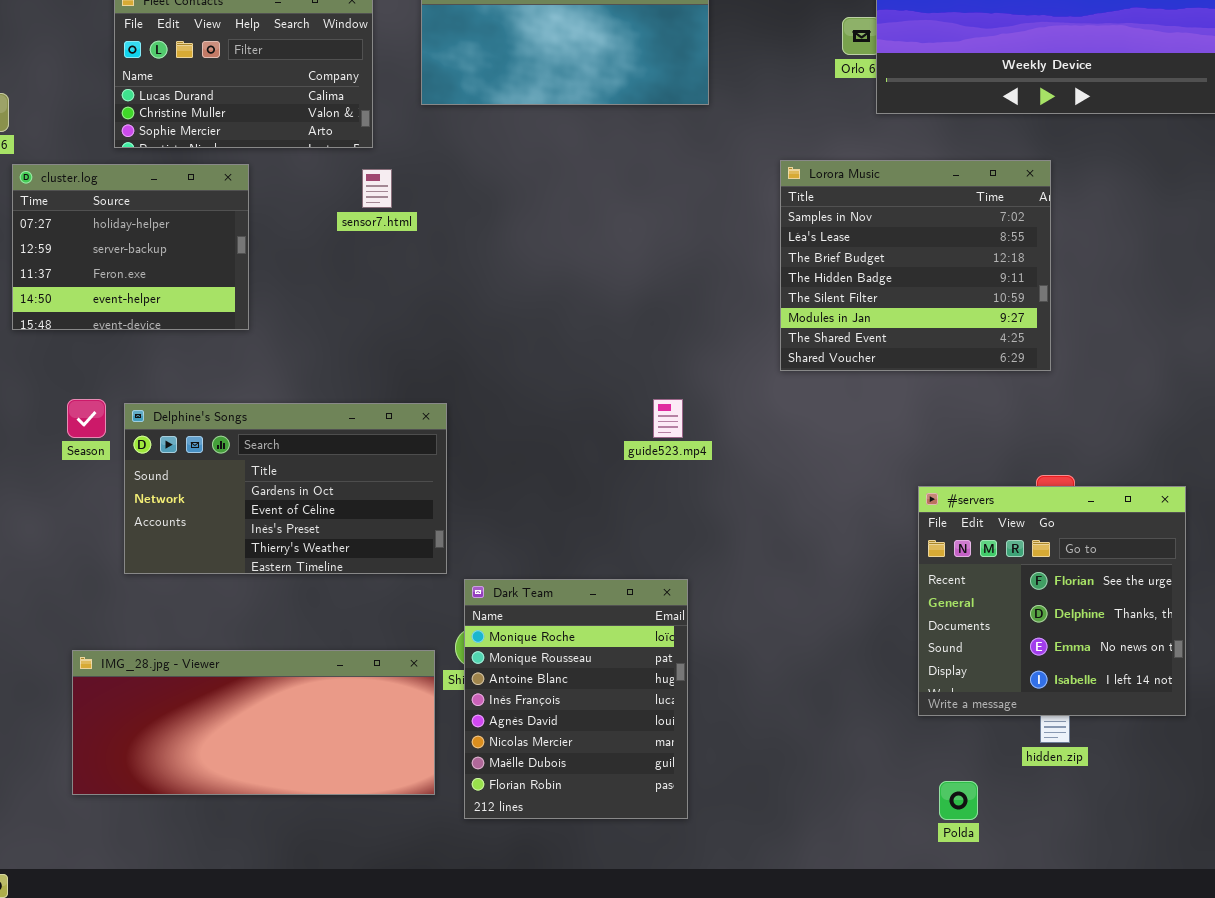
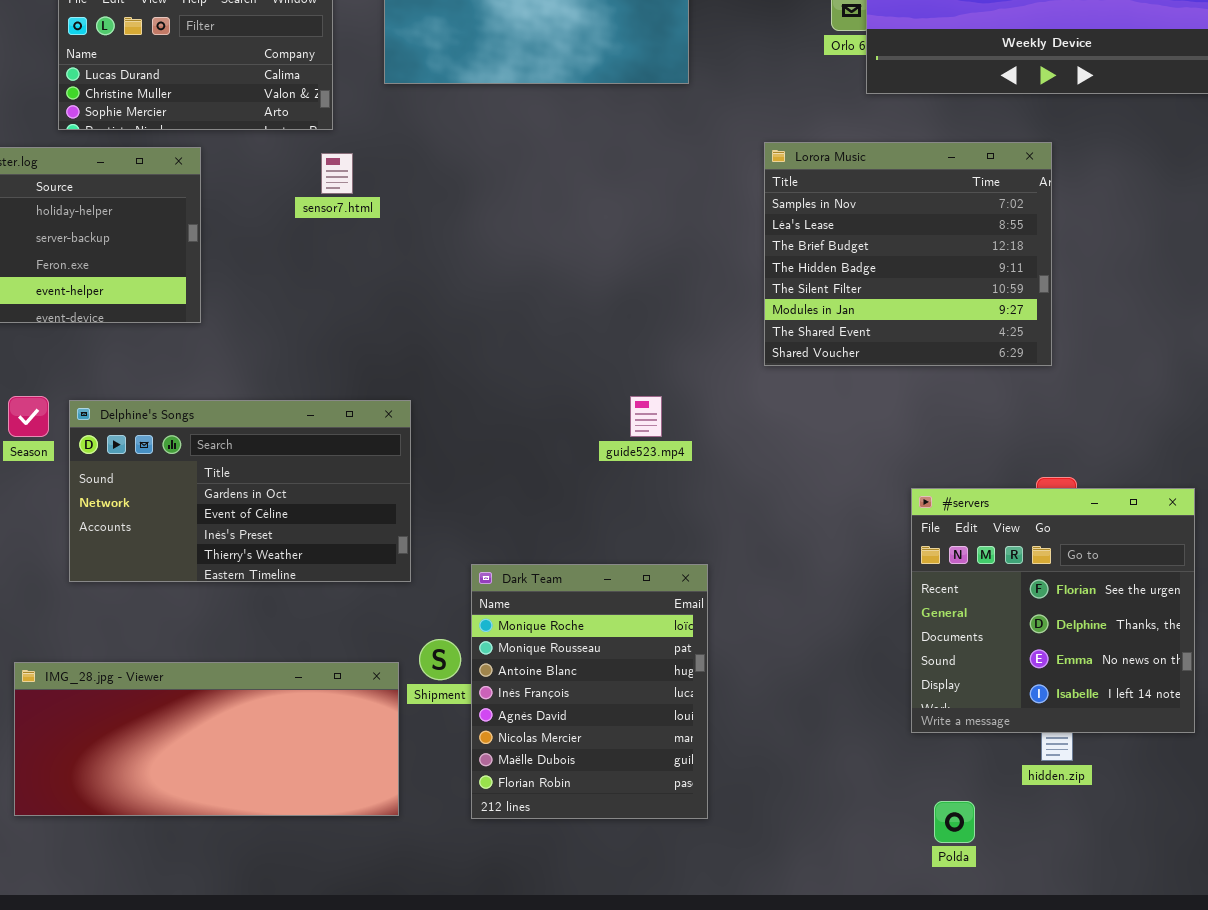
Dark Team: [464,579,688,819] -> [471,564,708,819], moved

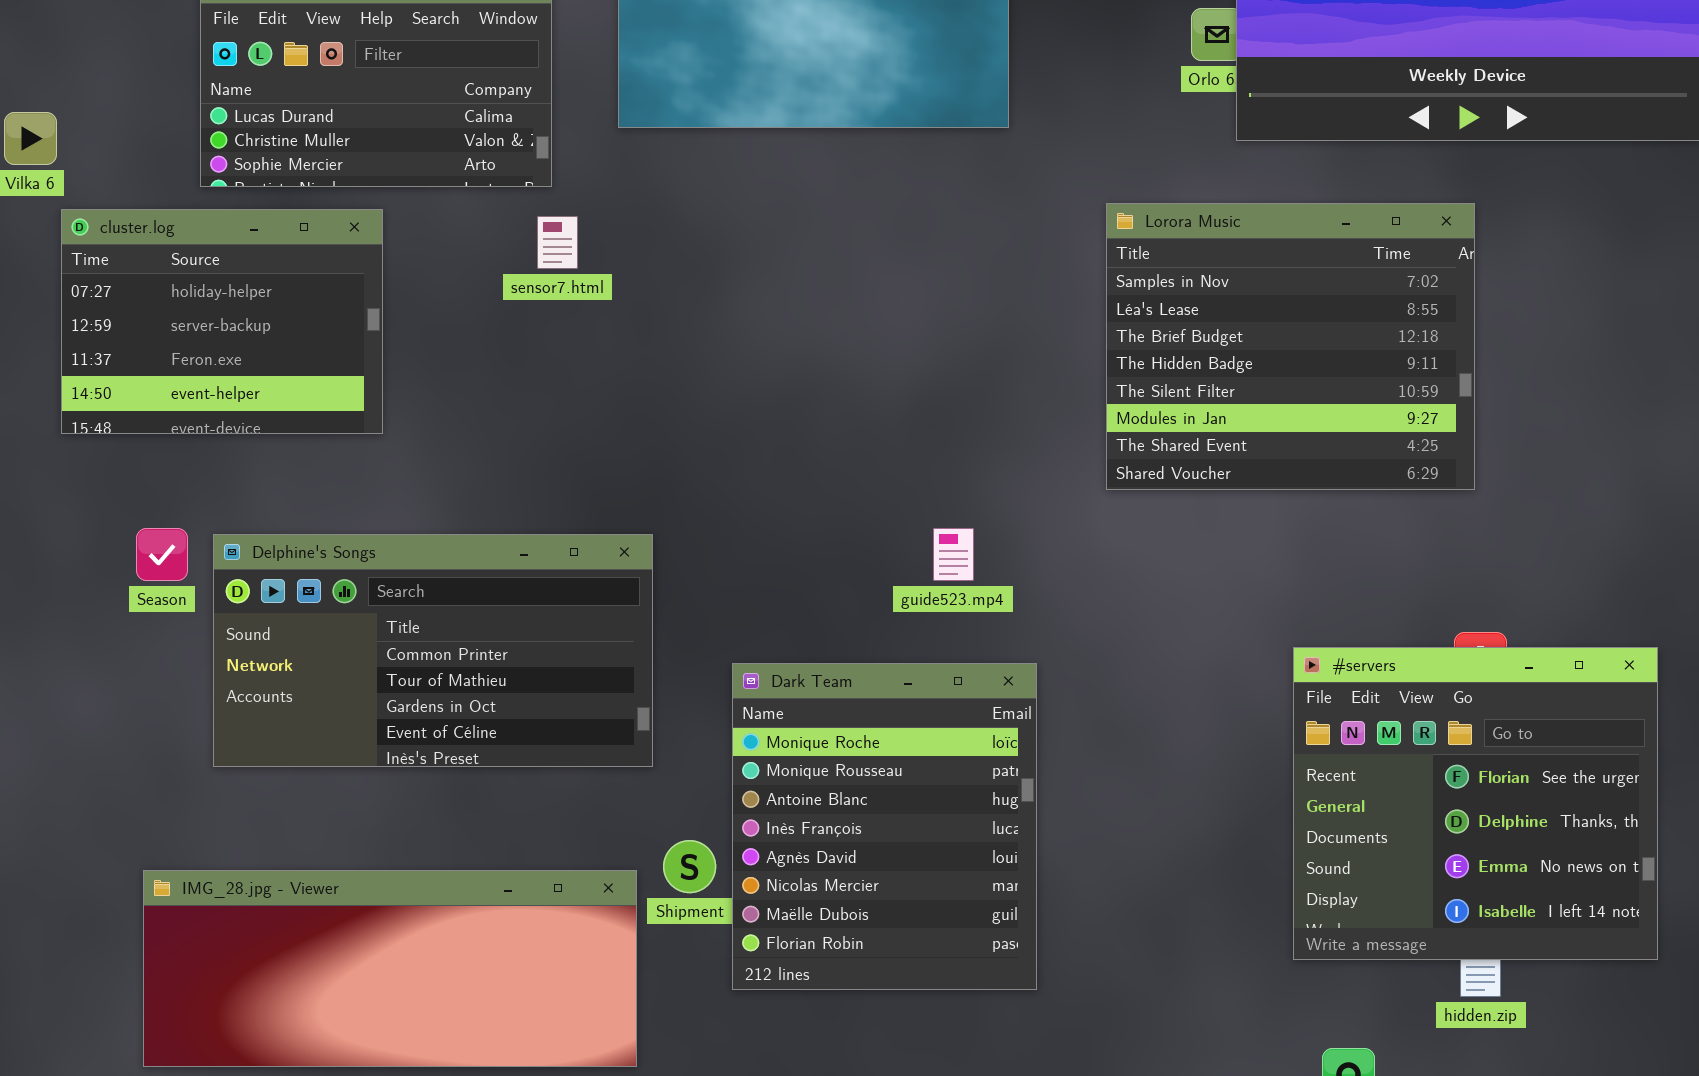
Delphine's Songs: [69,400,411,582] -> [213,534,653,767], scrolled up 2 rows
Dark Team: [471,564,708,819] -> [732,663,1037,990], moved

